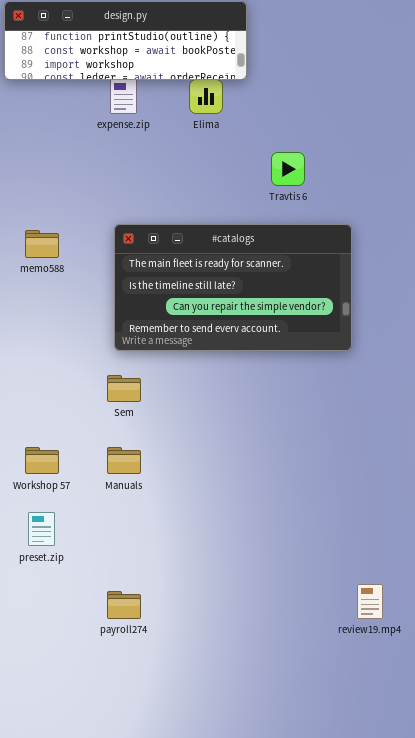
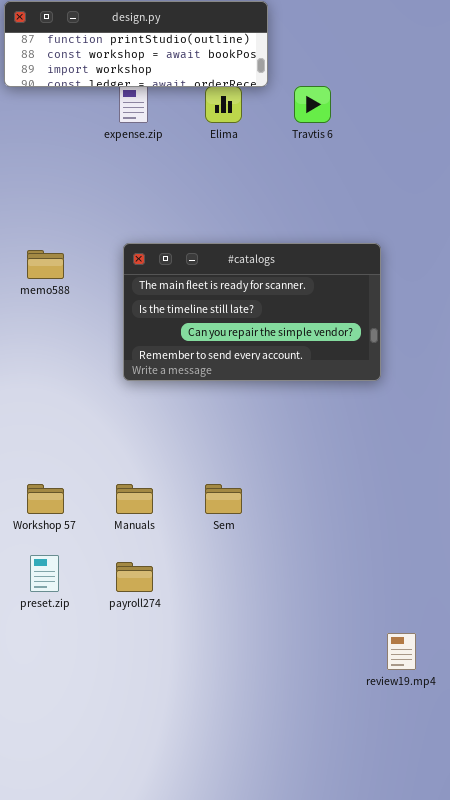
Travtis 6: [271,152,305,186] -> [294,86,331,123], moved
Sem: [107,375,141,402] -> [205,484,242,514], moved
payroll274: [107,591,141,619] -> [116,562,153,592], moved

